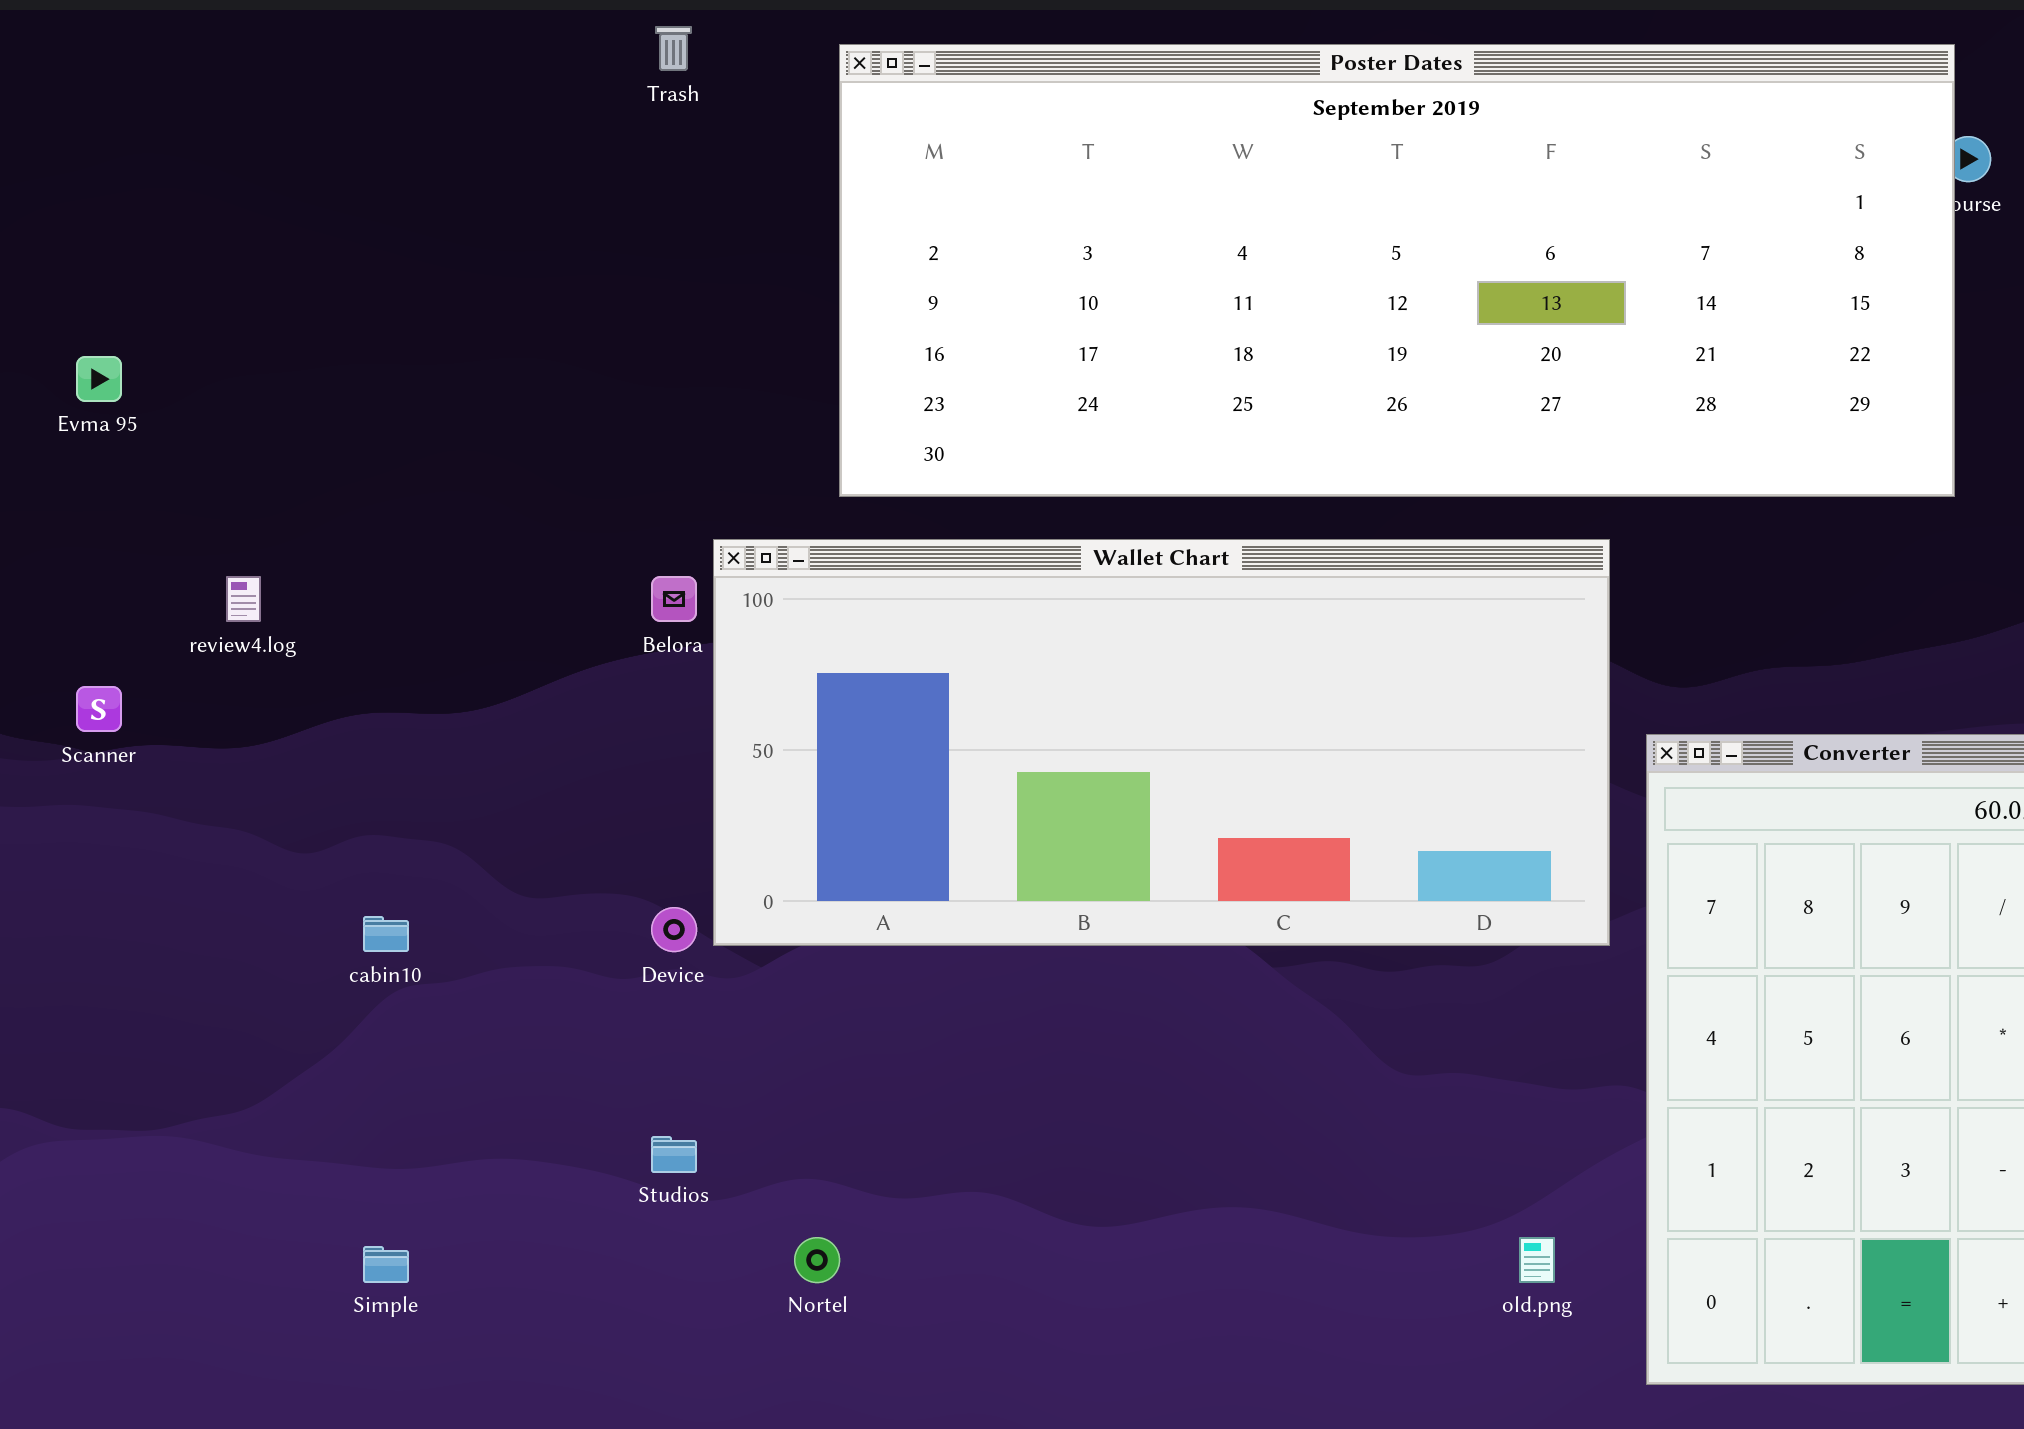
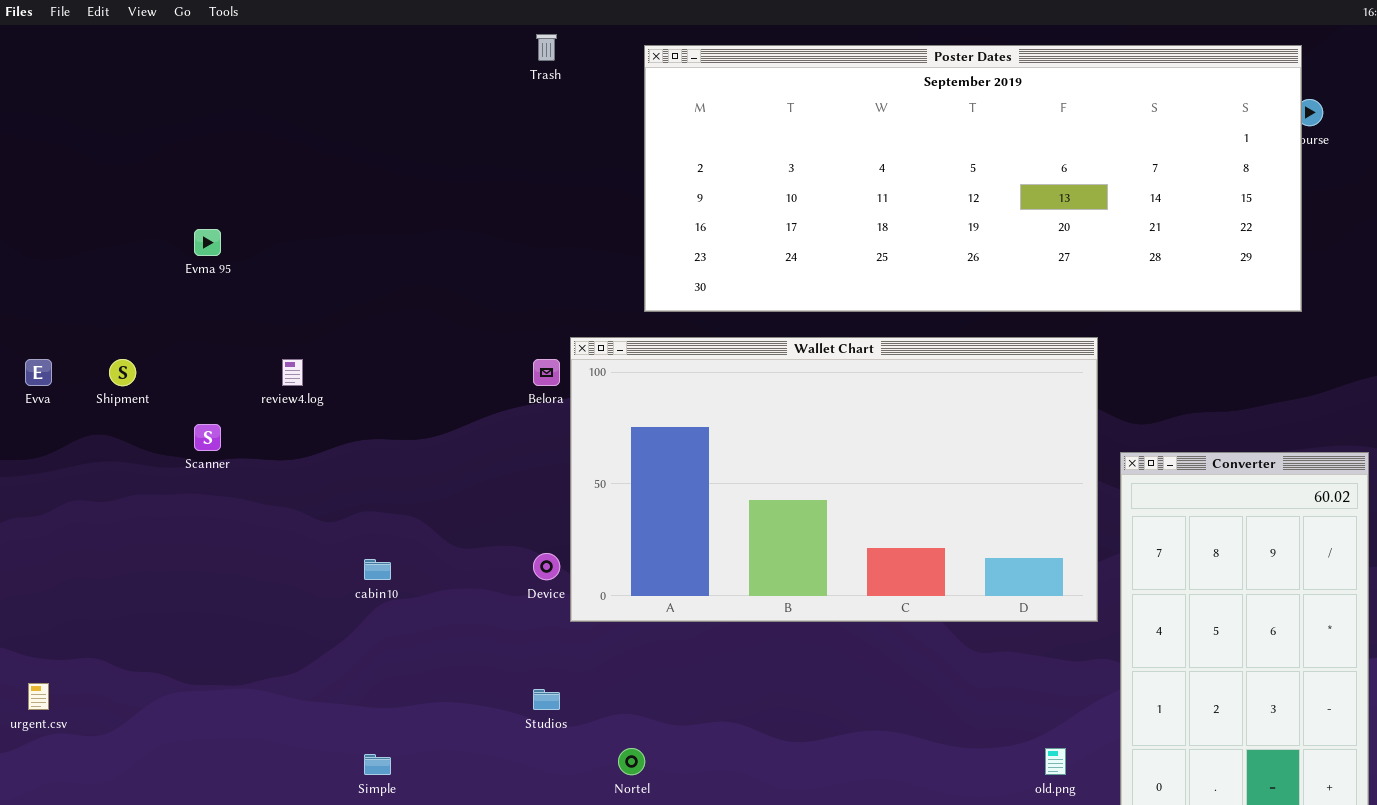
Wallet Chart: [713,539,1610,946] -> [570,337,1098,622], resized

